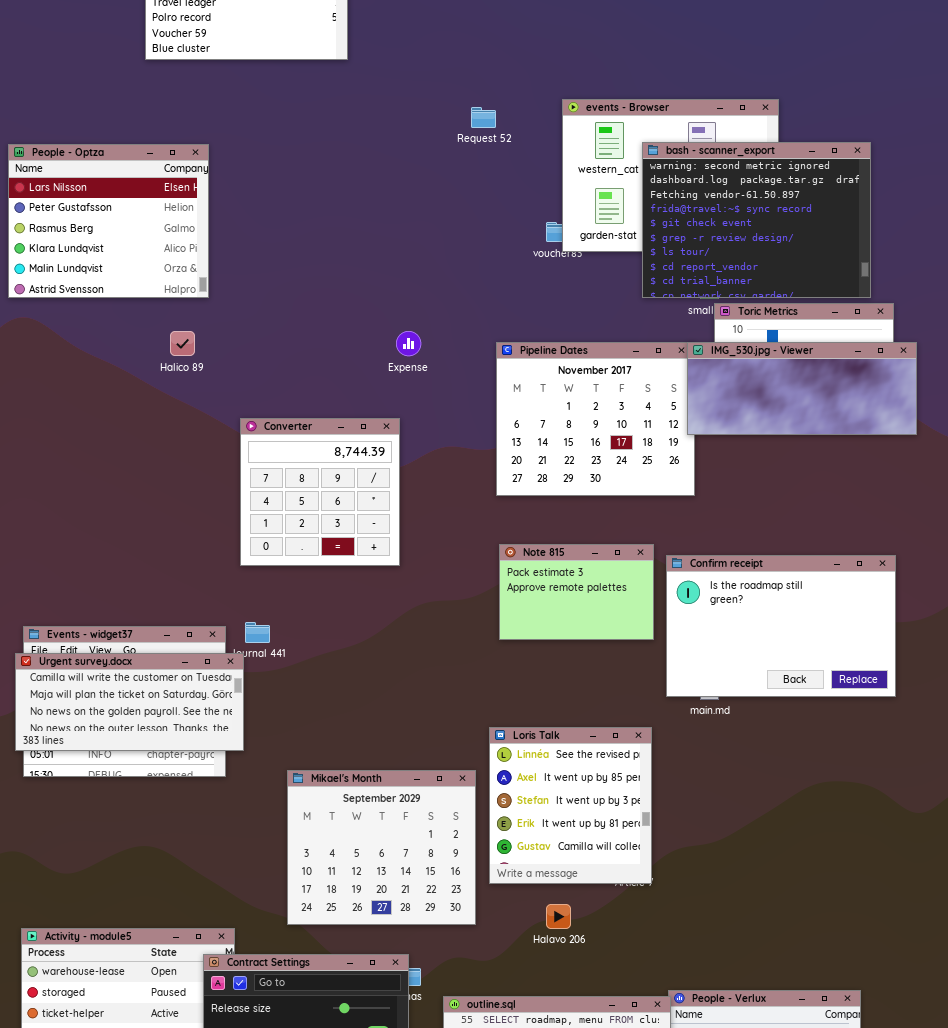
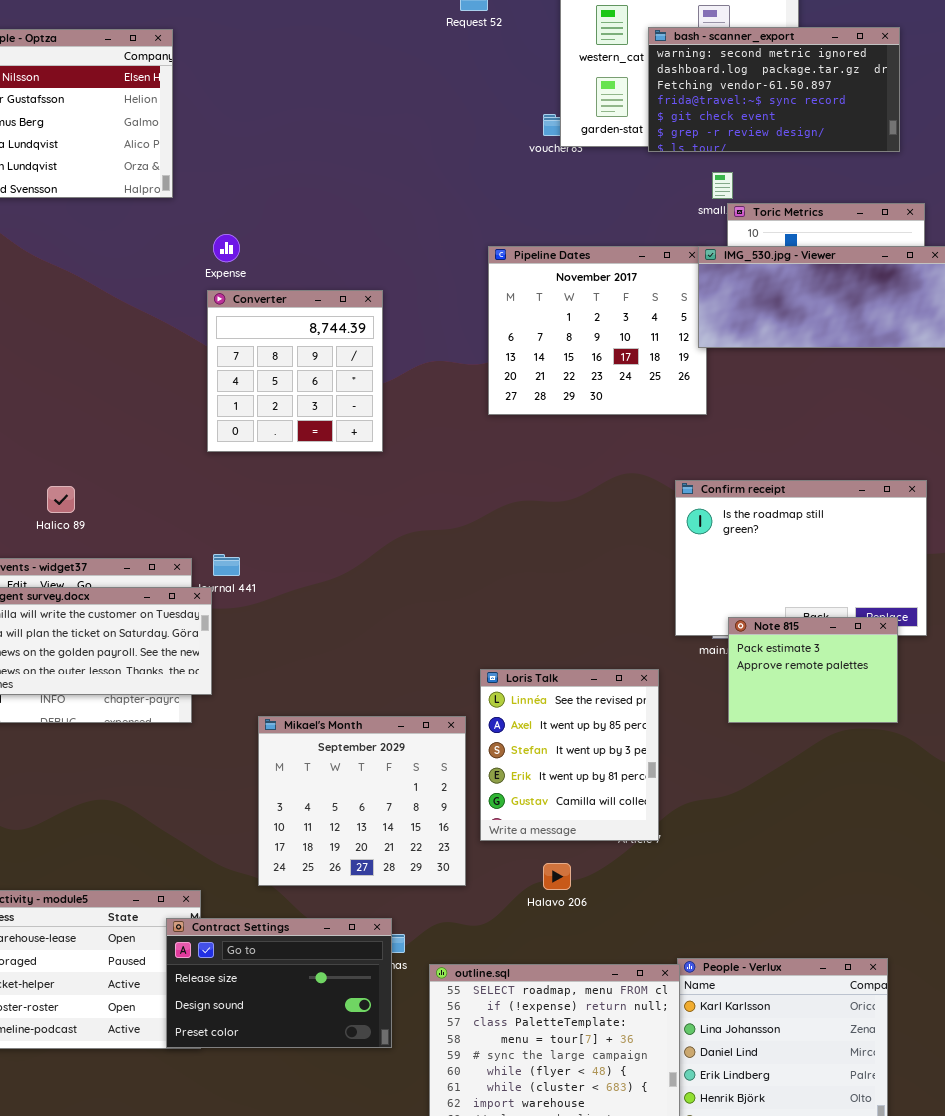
bash - scanner_export: [642,142,871,298] -> [648,27,900,152], resized
Halico 89: [170,331,195,356] -> [47,486,75,513], moved
Expense: [396,331,421,356] -> [213,234,240,262], moved
Converter: [240,418,400,566] -> [207,290,383,452], moved
Note 815: [499,544,654,640] -> [728,617,898,723], moved

